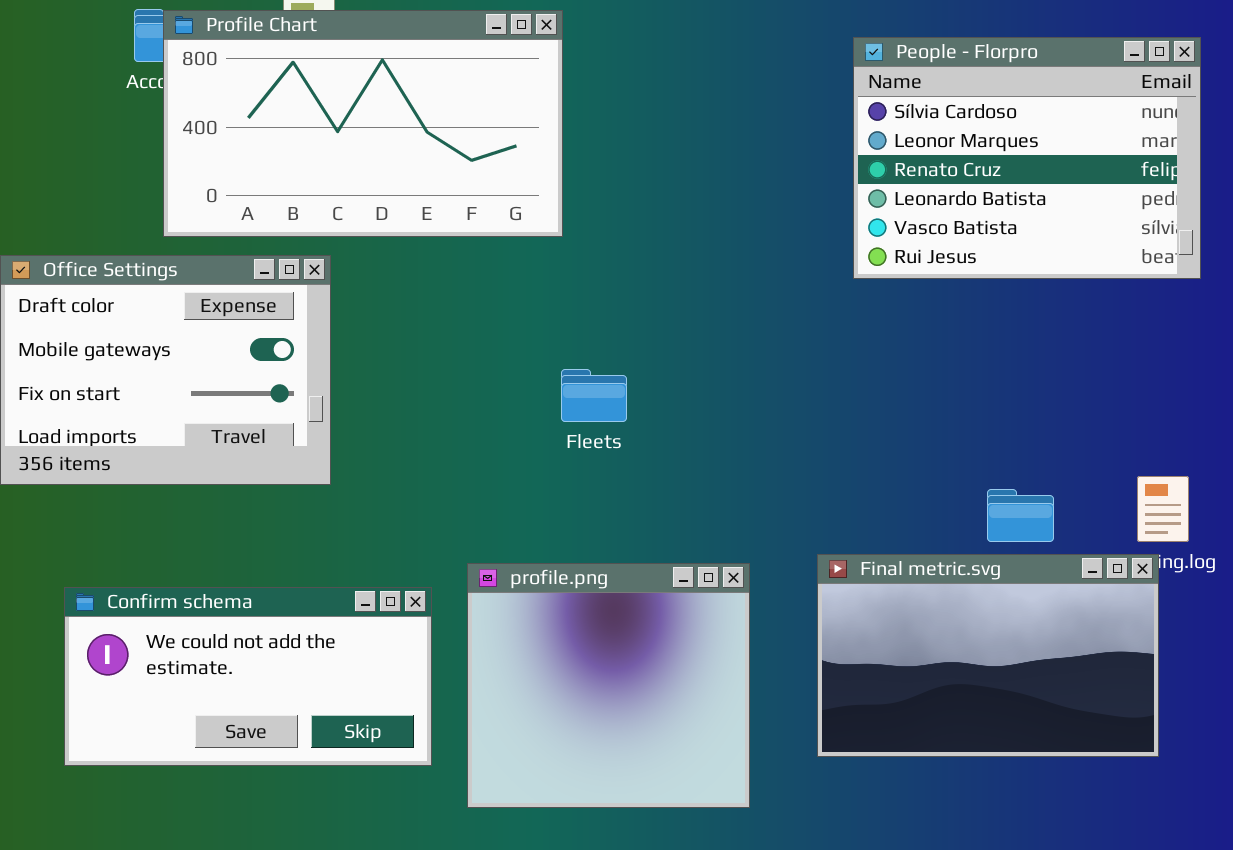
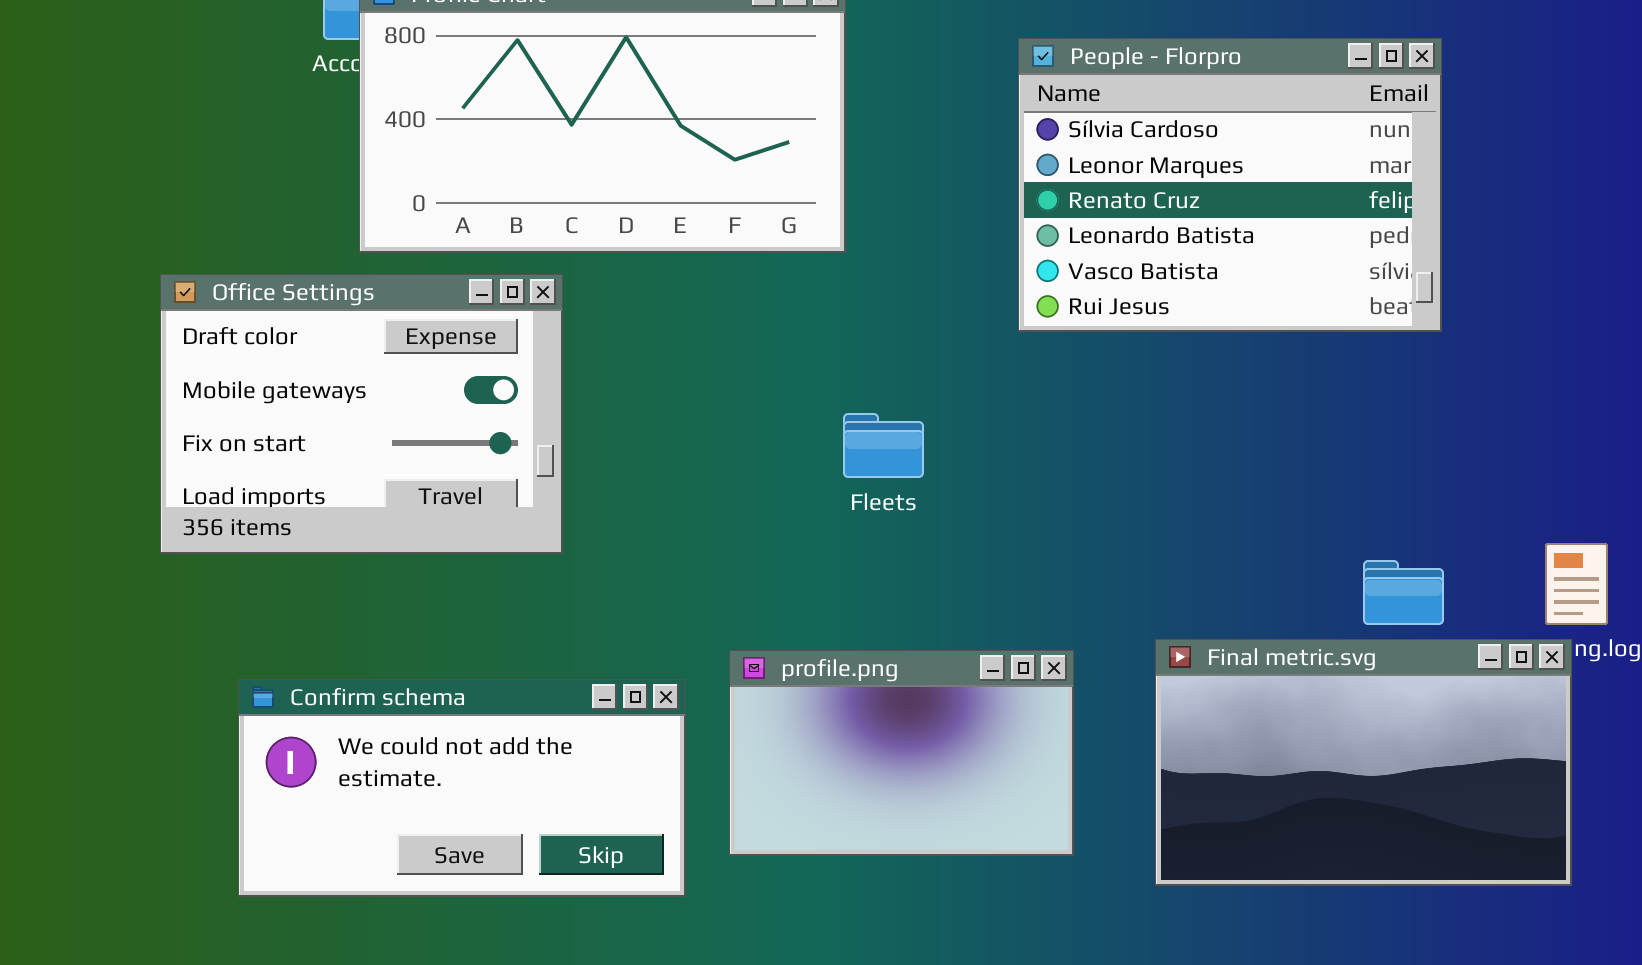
People - Florpro: [853,37,1201,279] -> [1018,38,1442,332], moved
profile.png: [467,563,750,808] -> [729,650,1074,856], resized

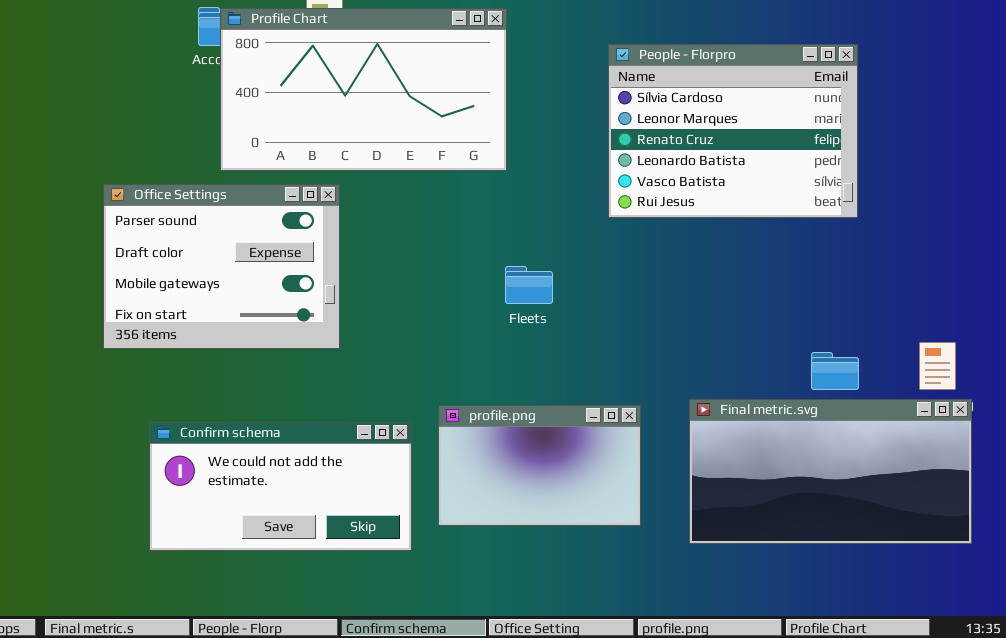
Office Settings: [160,274,563,554] -> [103,184,340,349], scrolled up 1 row
Final metric.svg: [1155,639,1572,886] -> [689,399,972,544], resized

